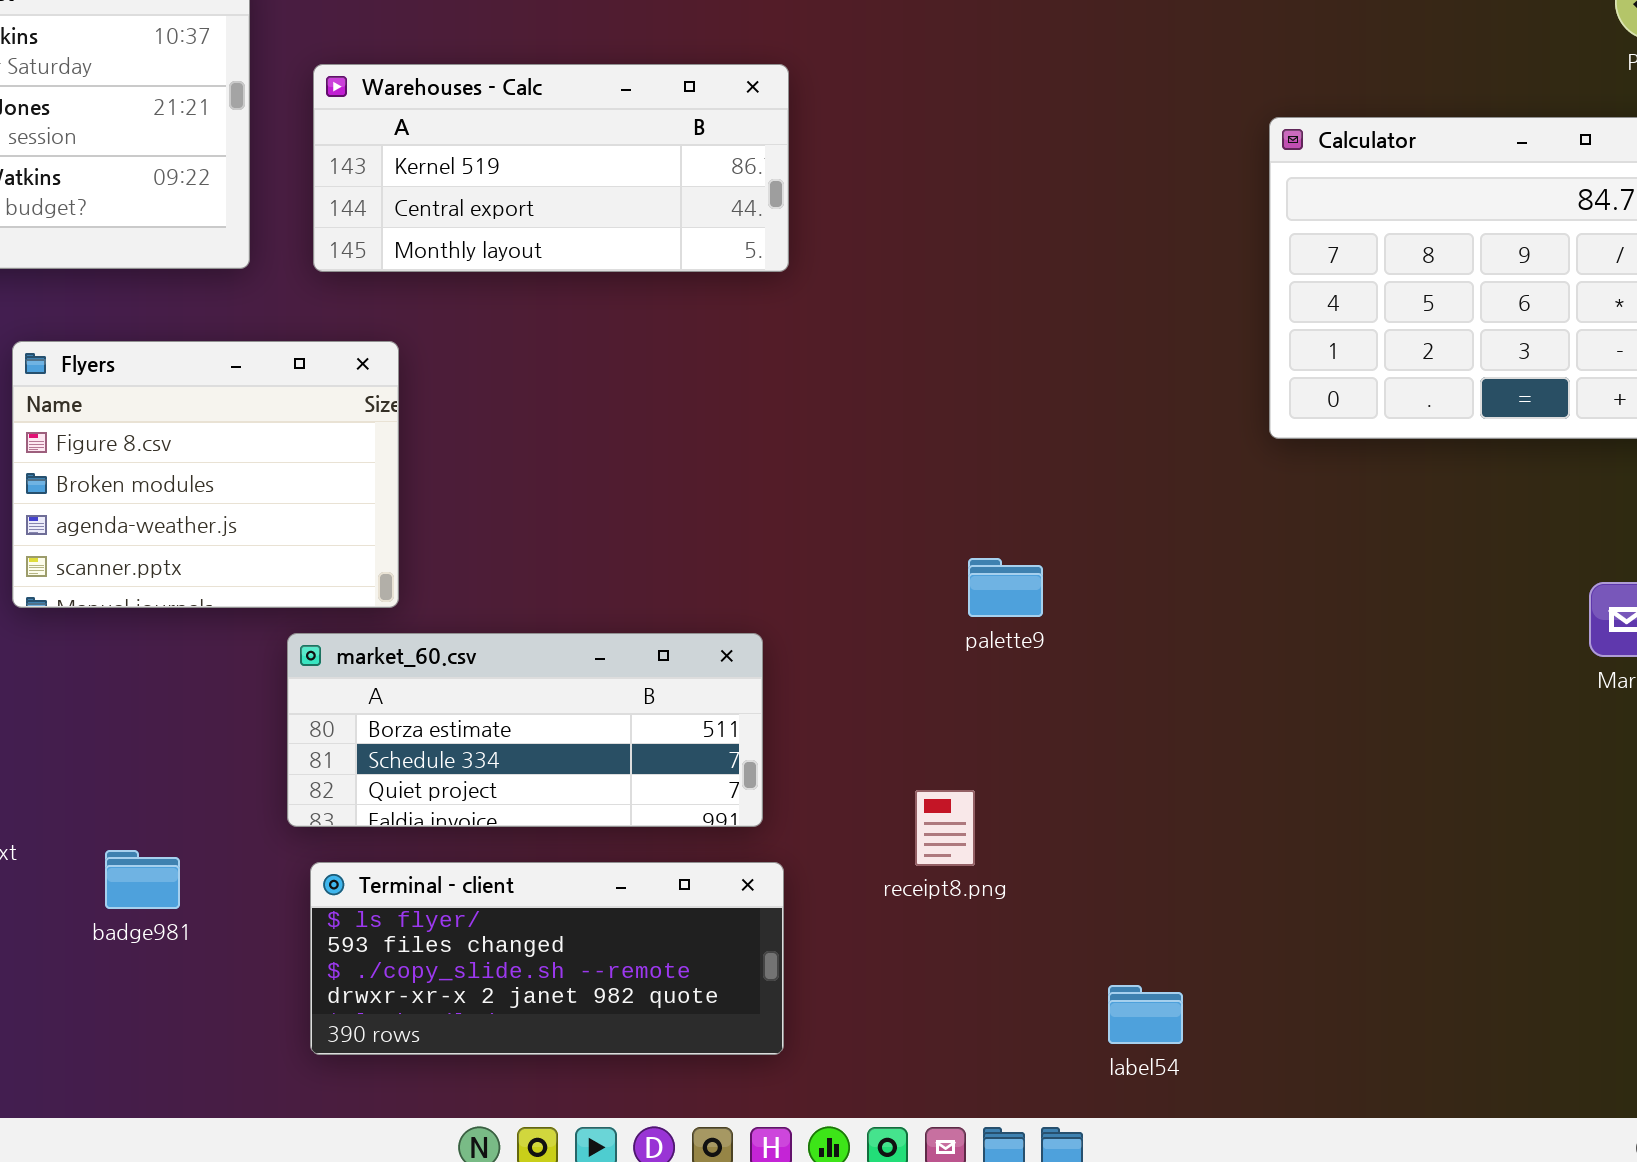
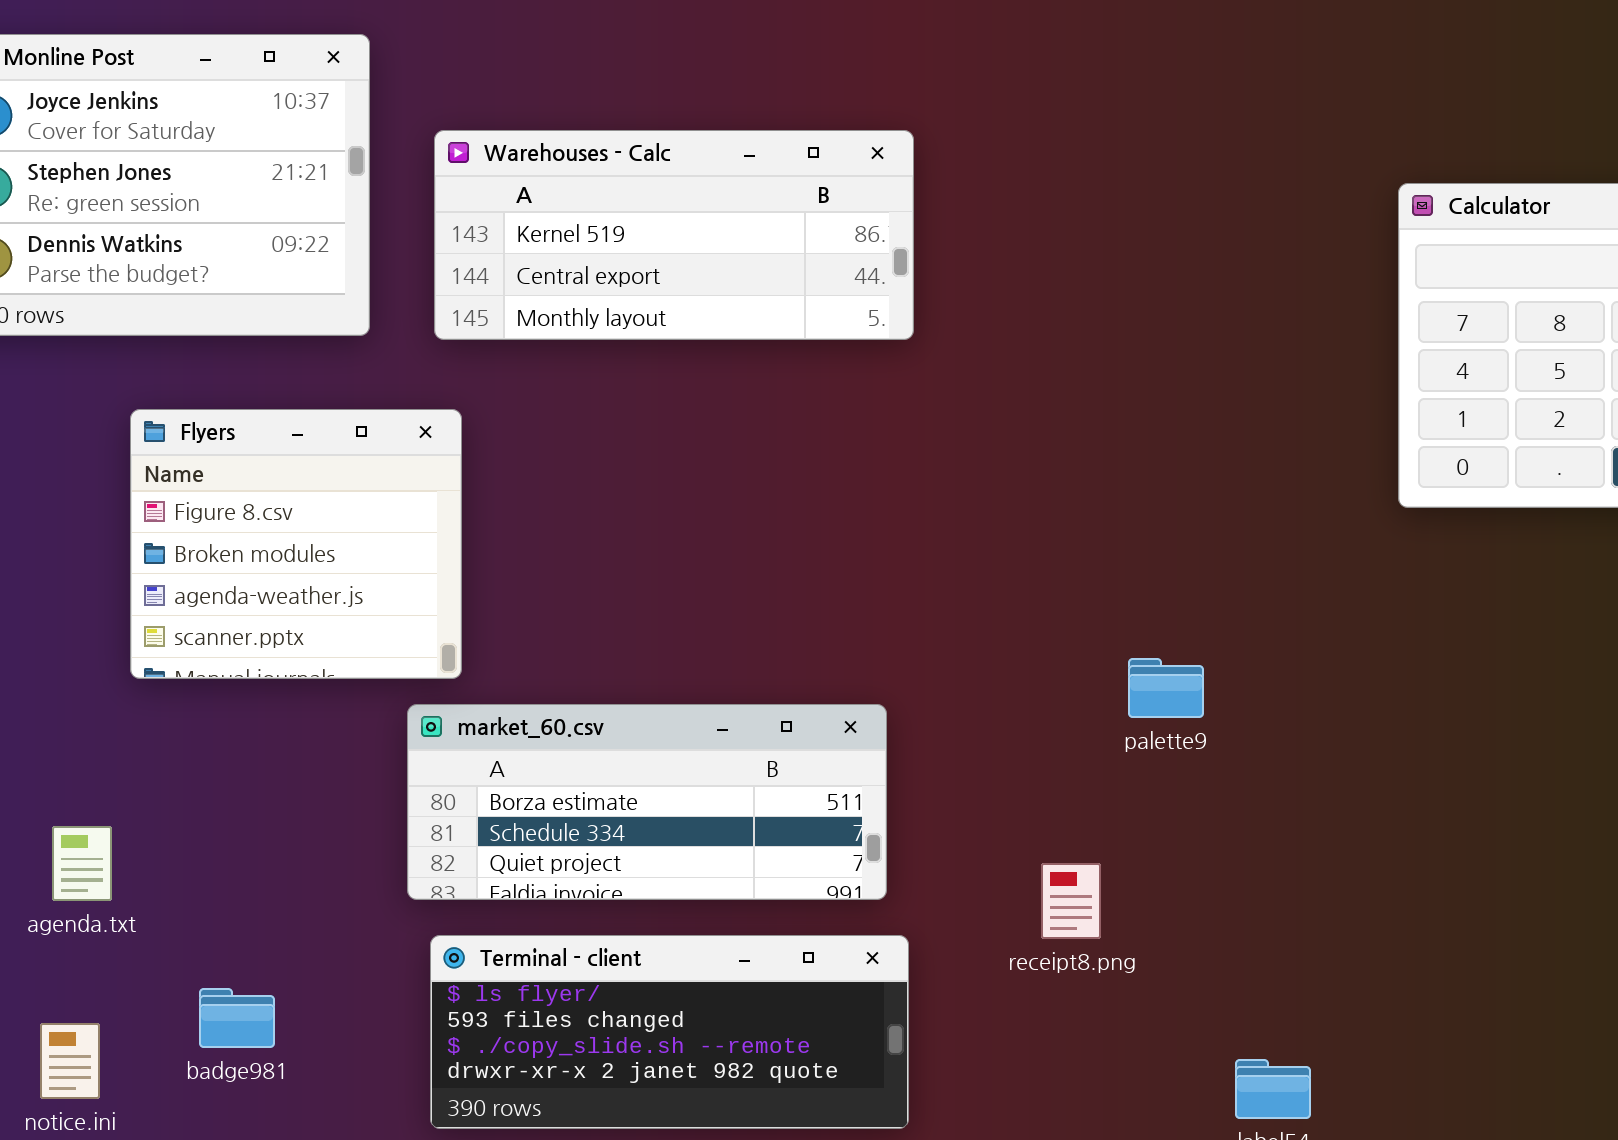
Flyers: [12,341,399,608] -> [130,409,462,679], resized
palette9: [968,558,1043,617] -> [1128,658,1204,718], moved
badge981: [105,850,180,909] -> [199,988,275,1048], moved

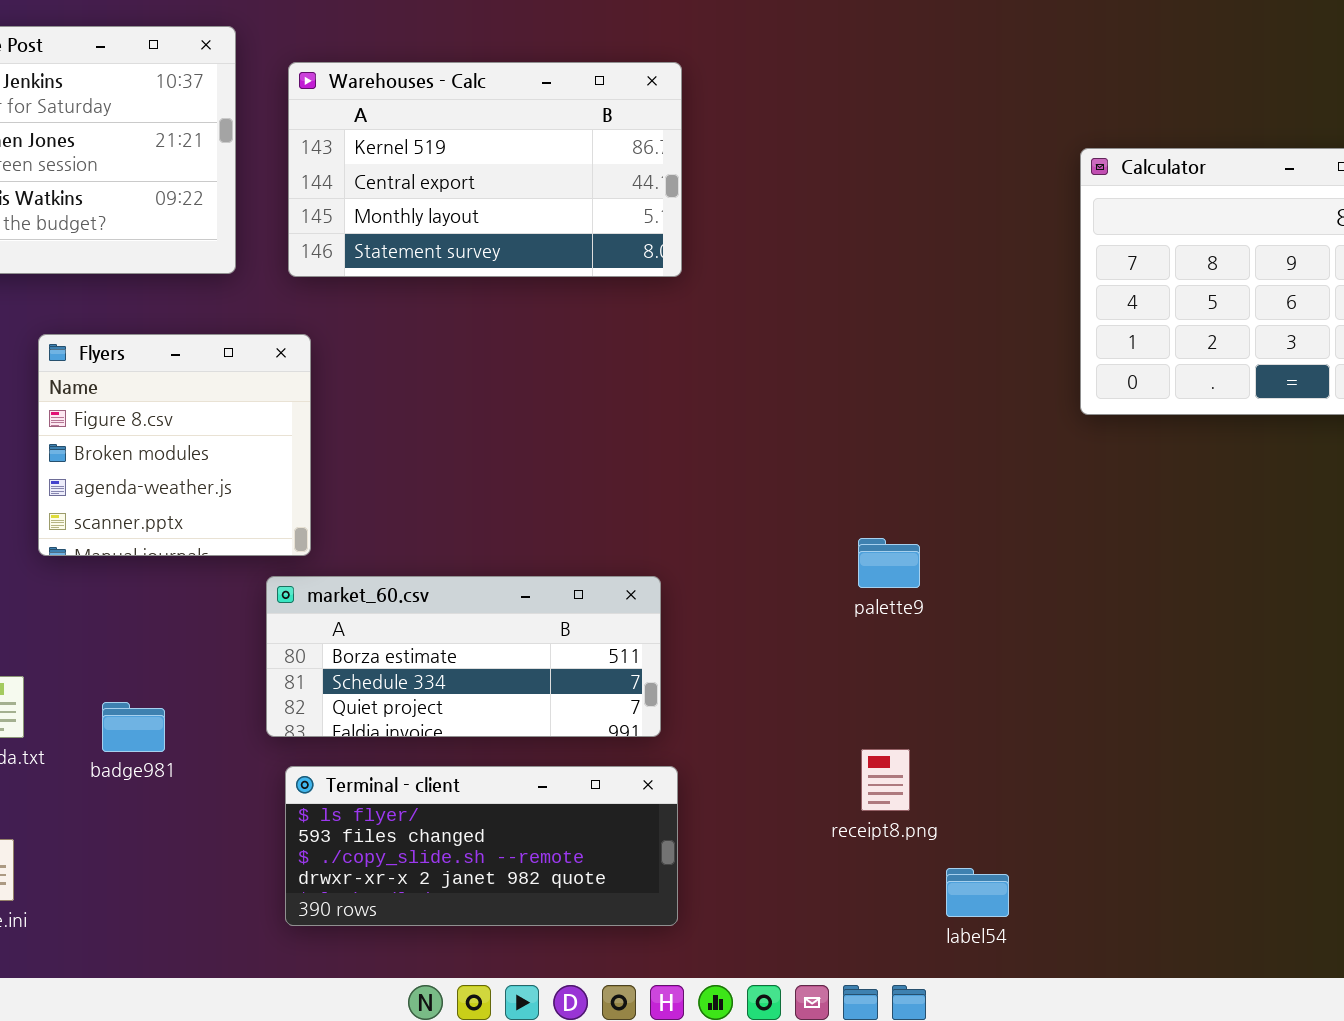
Warehouses - Calc: [434,130,914,340] -> [288,62,682,277], resized
receipt8.png: [1041,863,1101,939] -> [861,749,910,811], moved
badge981: [199,988,275,1048] -> [102,702,165,752], moved

